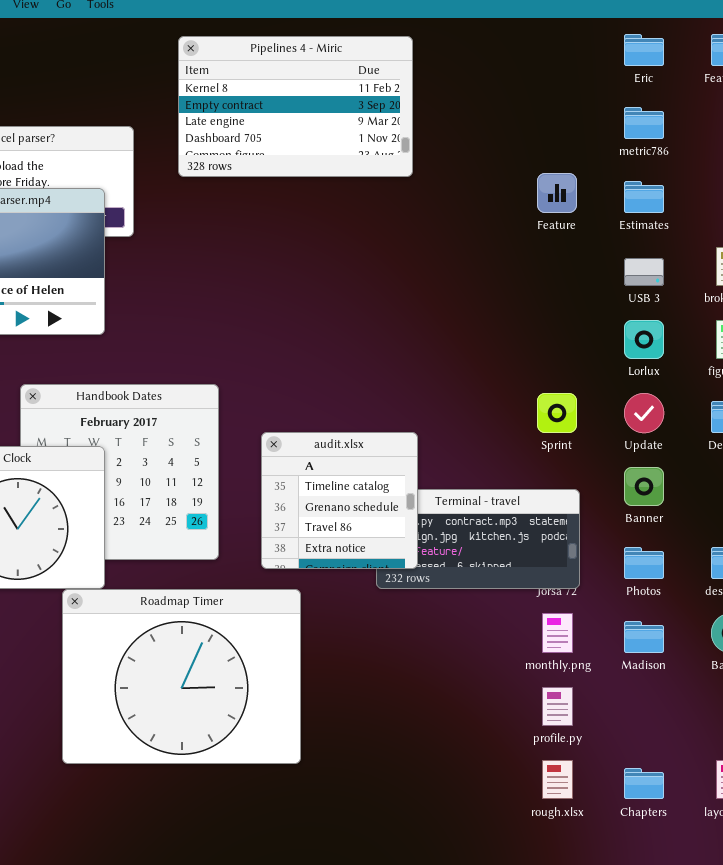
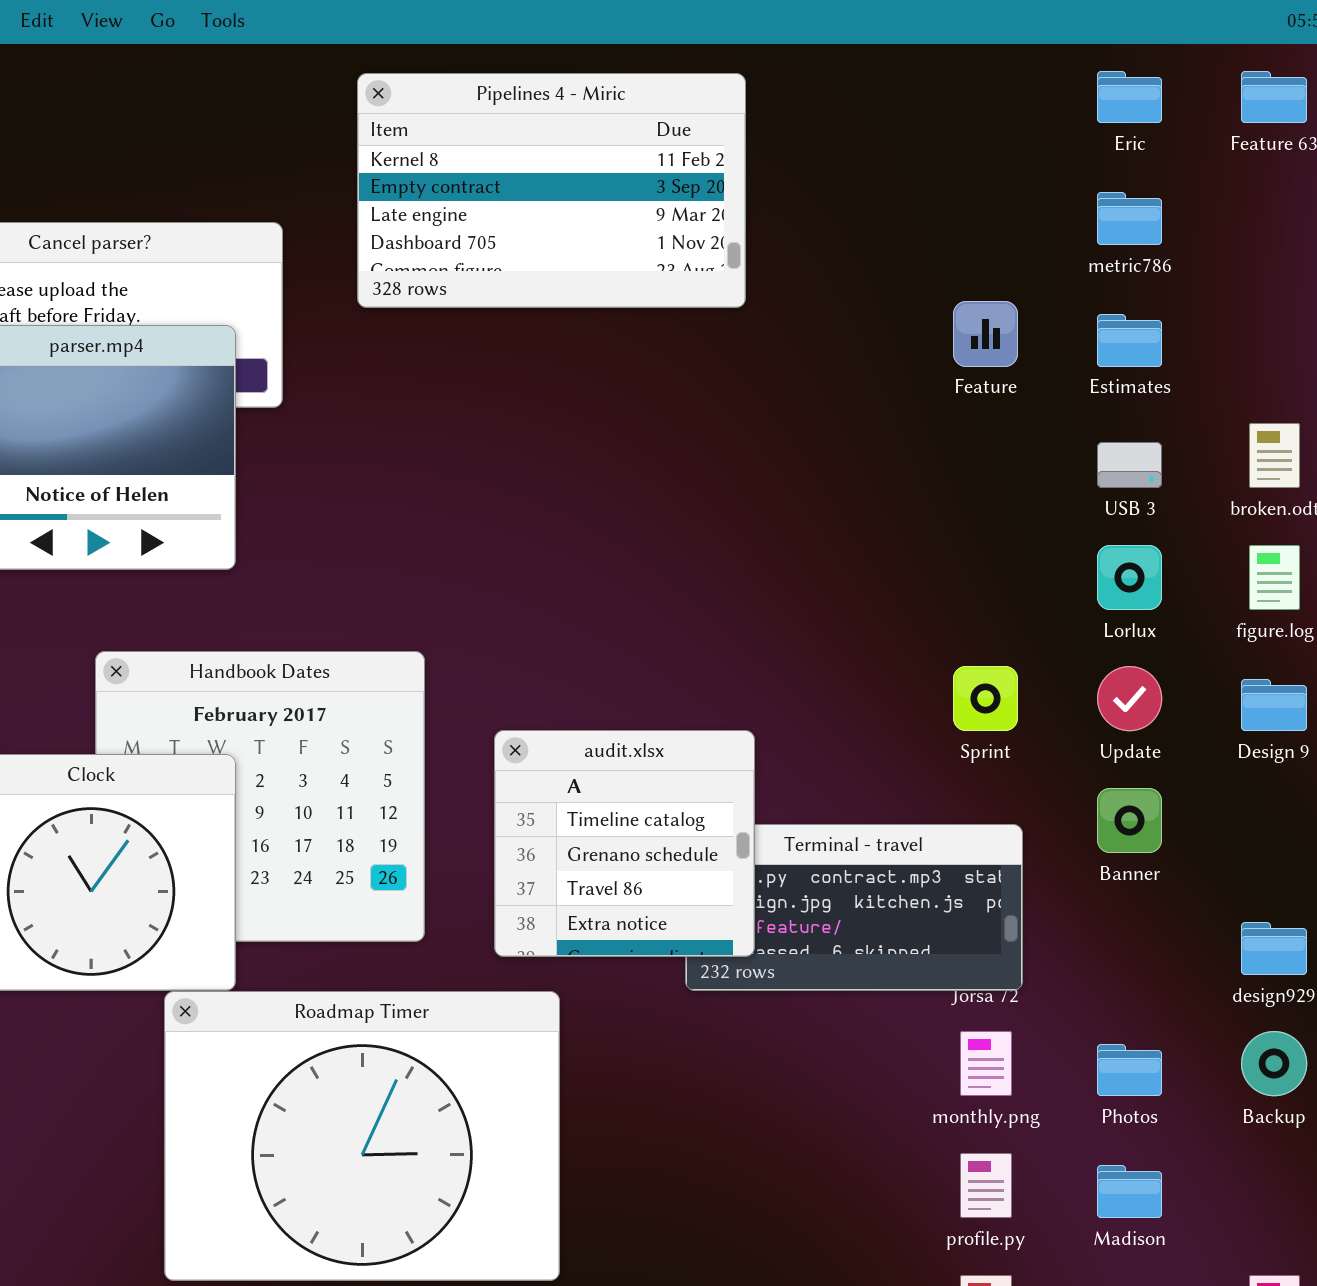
Photos: [624,547,664,579] -> [1097,1044,1162,1096], moved
Madison: [624,621,664,653] -> [1097,1165,1162,1218], moved

